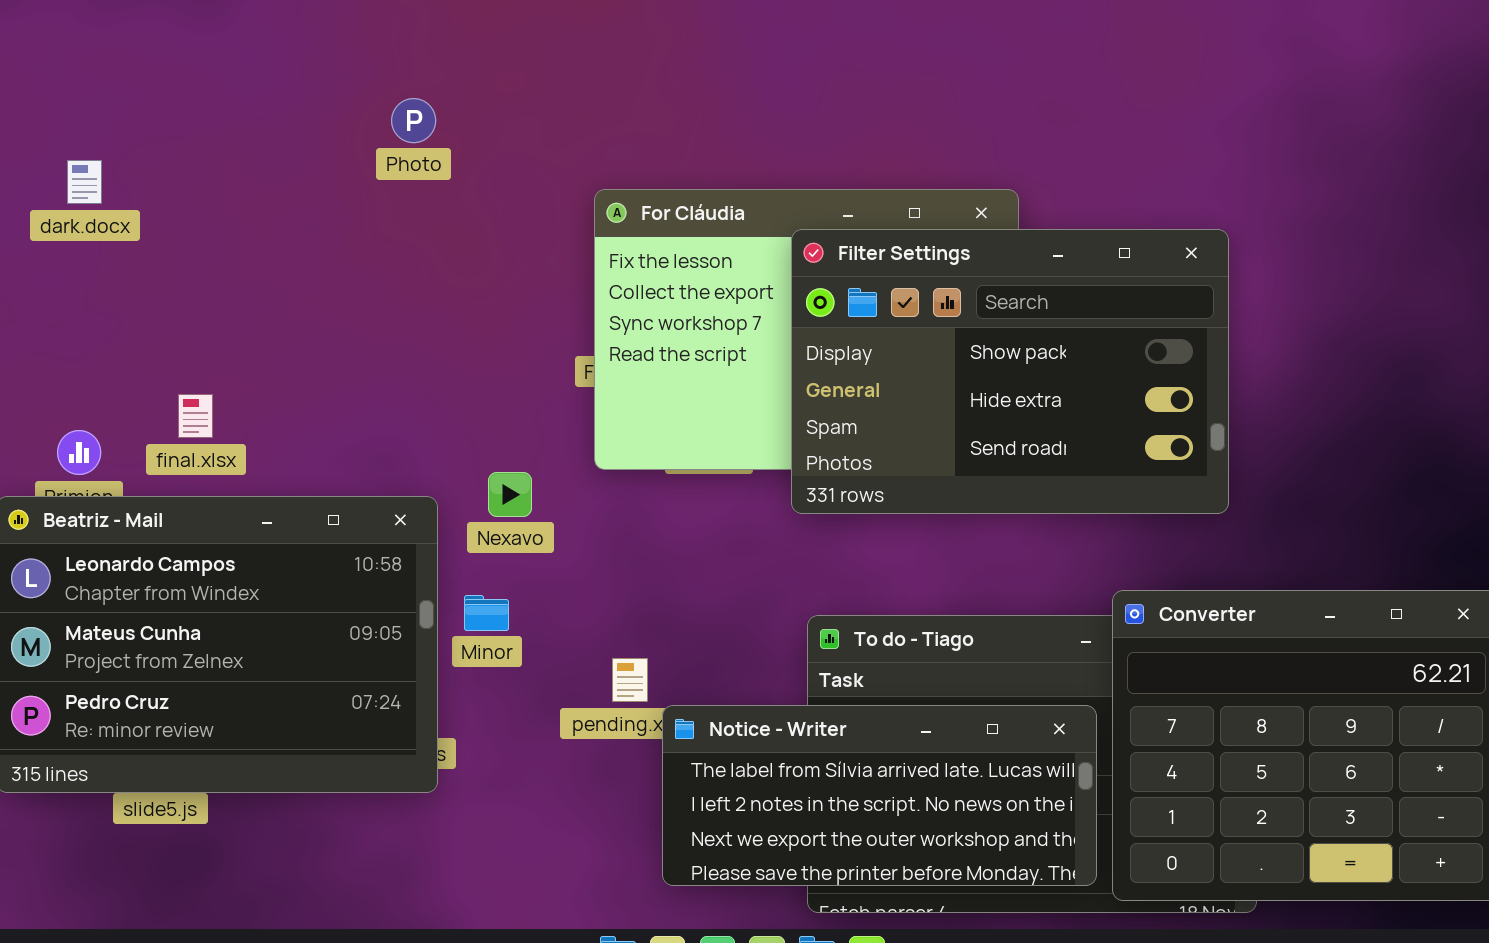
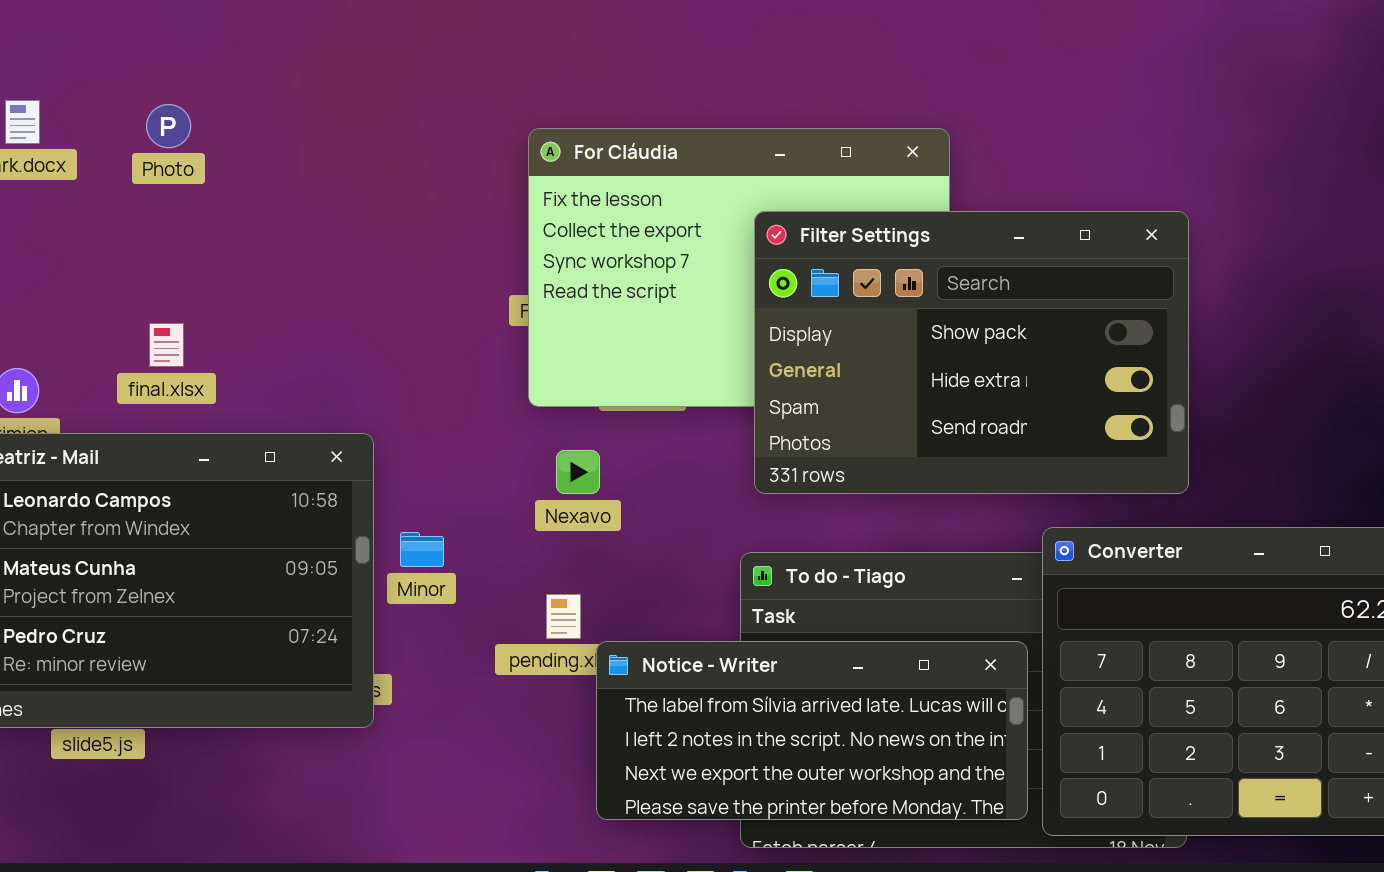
Photo: [391,98,436,143] -> [146,104,191,148], moved
Filter Settings: [791,229,1229,514] -> [754,211,1189,494], moved
final.xlsx: [178,394,213,438] -> [149,323,184,367], moved
Nexavo: [488,472,532,517] -> [556,450,600,494], moved

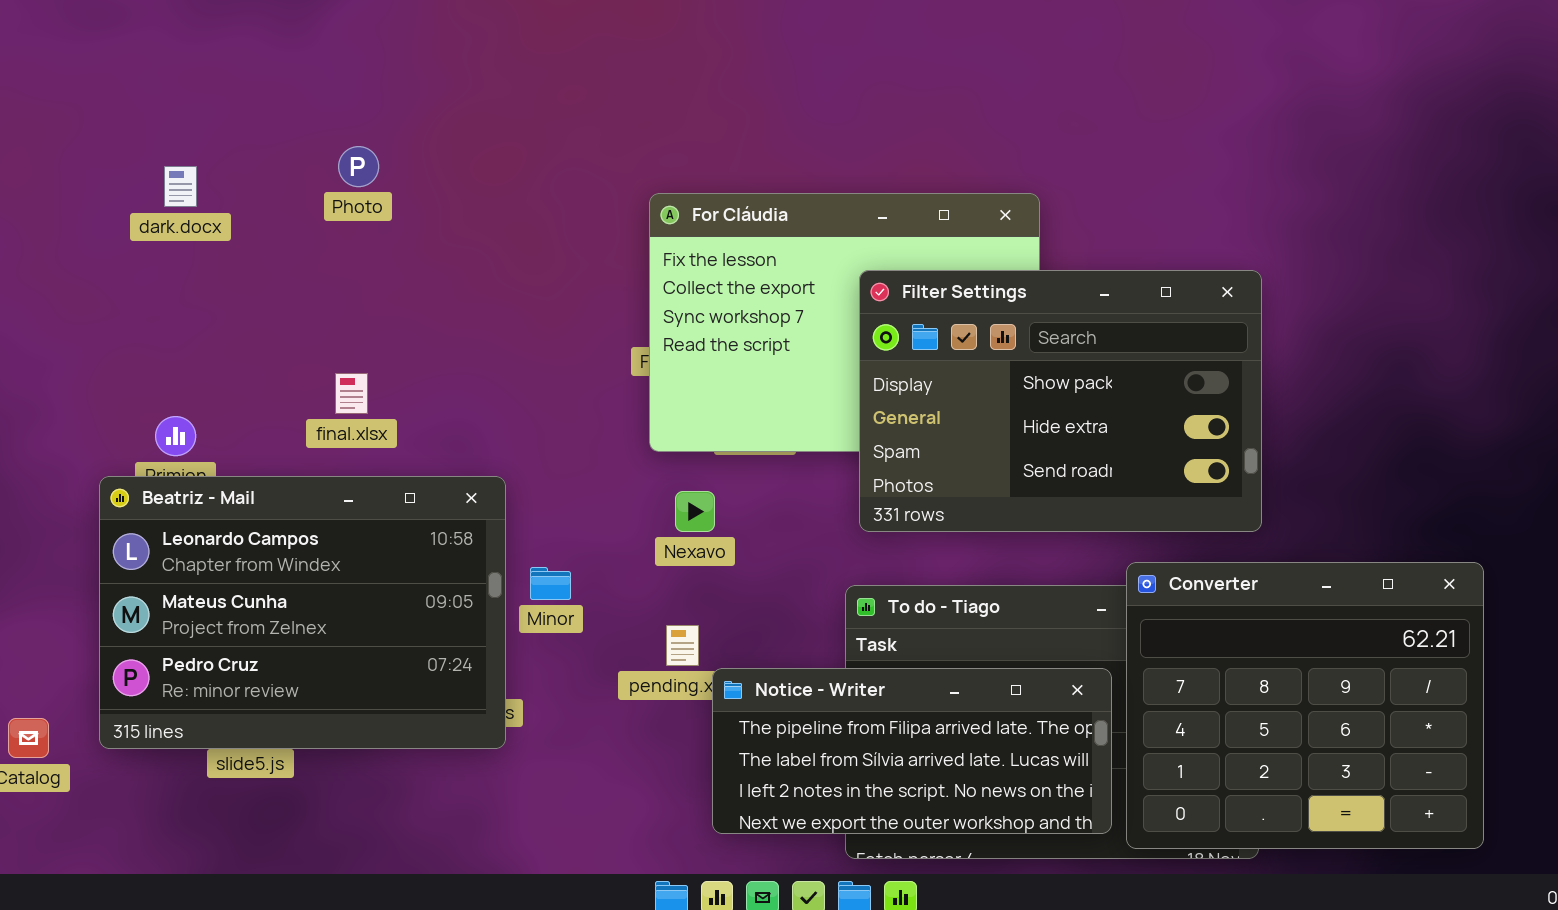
Photo: [146,104,191,148] -> [338,146,379,187], moved
final.xlsx: [149,323,184,367] -> [335,373,368,414], moved
Notice - Writer: [596,641,1028,820] -> [712,668,1112,834], scrolled up 1 row

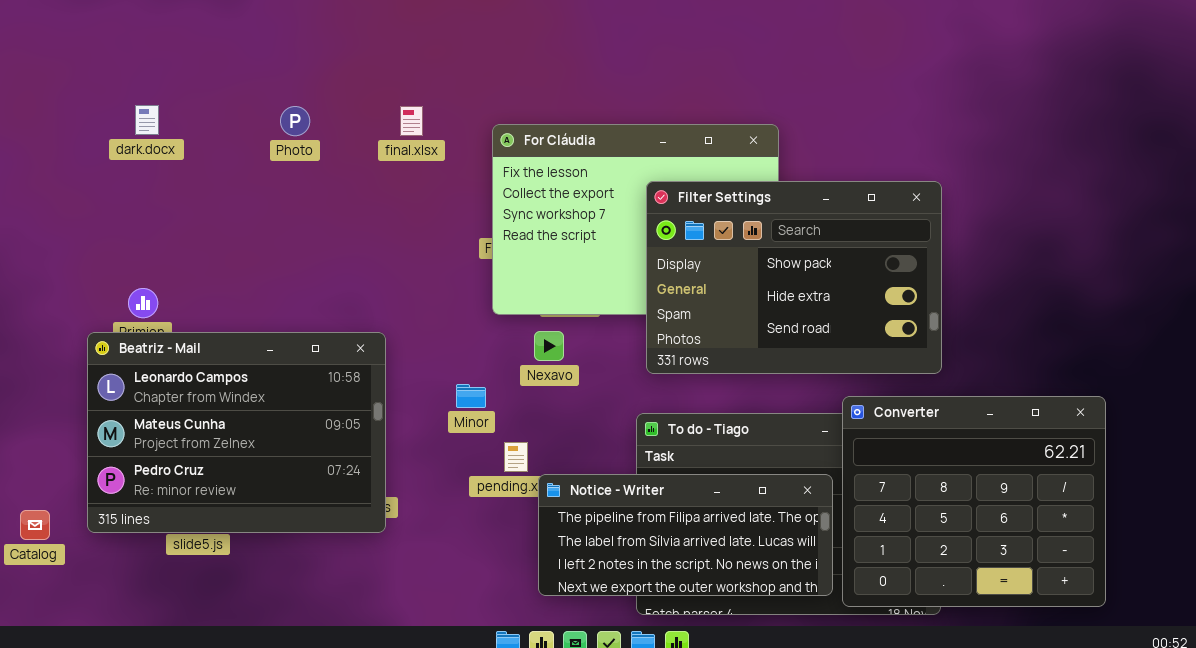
Photo: [338,146,379,187] -> [280,106,310,136], moved
final.xlsx: [335,373,368,414] -> [400,106,423,136], moved
Nexavo: [675,491,715,532] -> [534,331,564,361], moved
Minor: [530,567,571,600] -> [456,384,486,408], moved

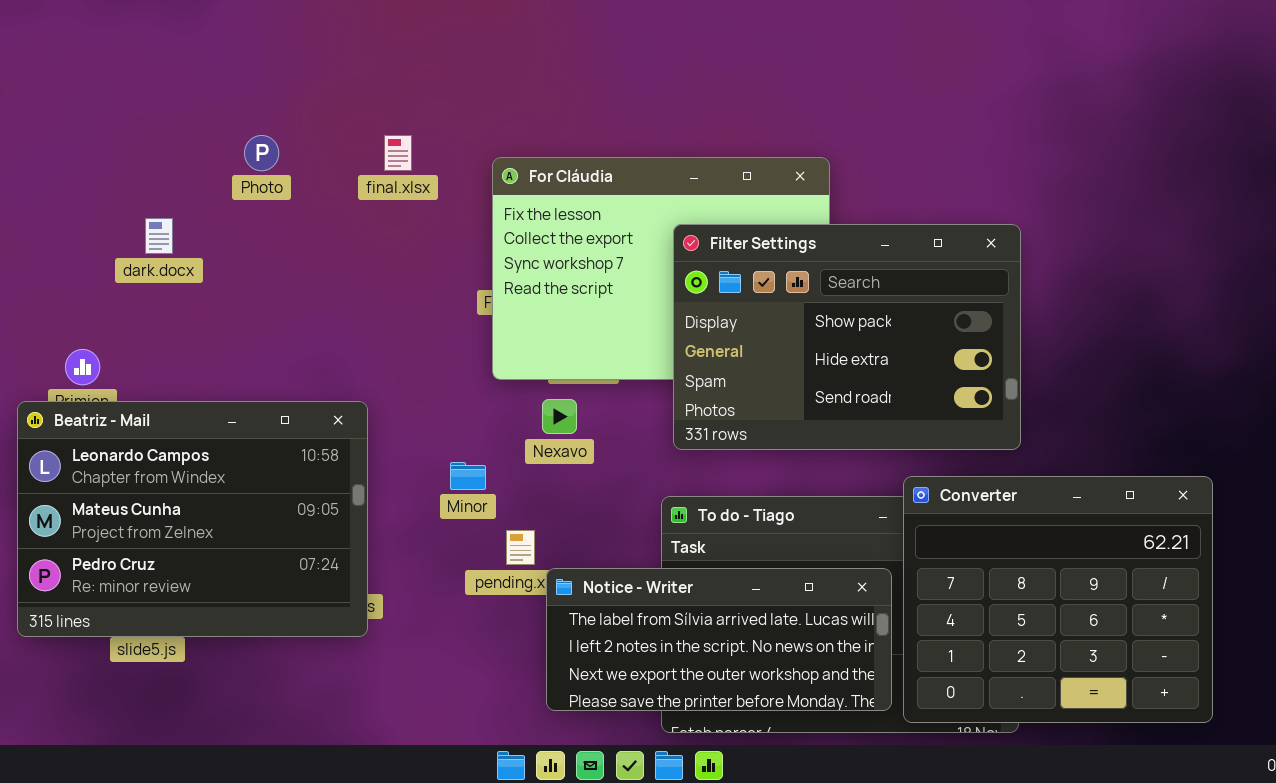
dark.docx: [135,105,159,135] -> [145,218,173,254], moved
Notice - Writer: [538,474,833,596] -> [546,568,892,711], scrolled down 1 row

